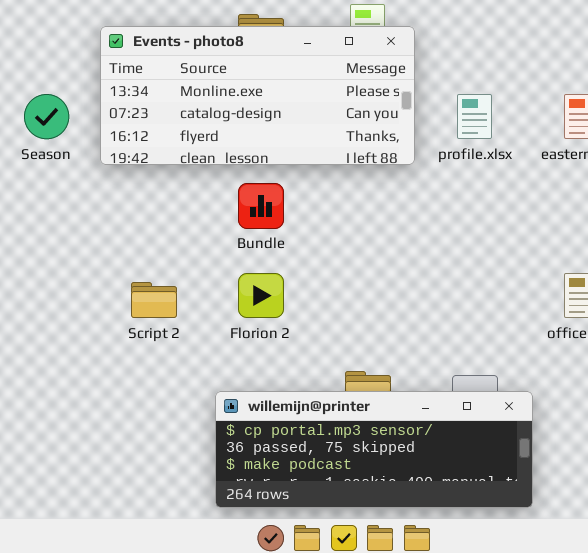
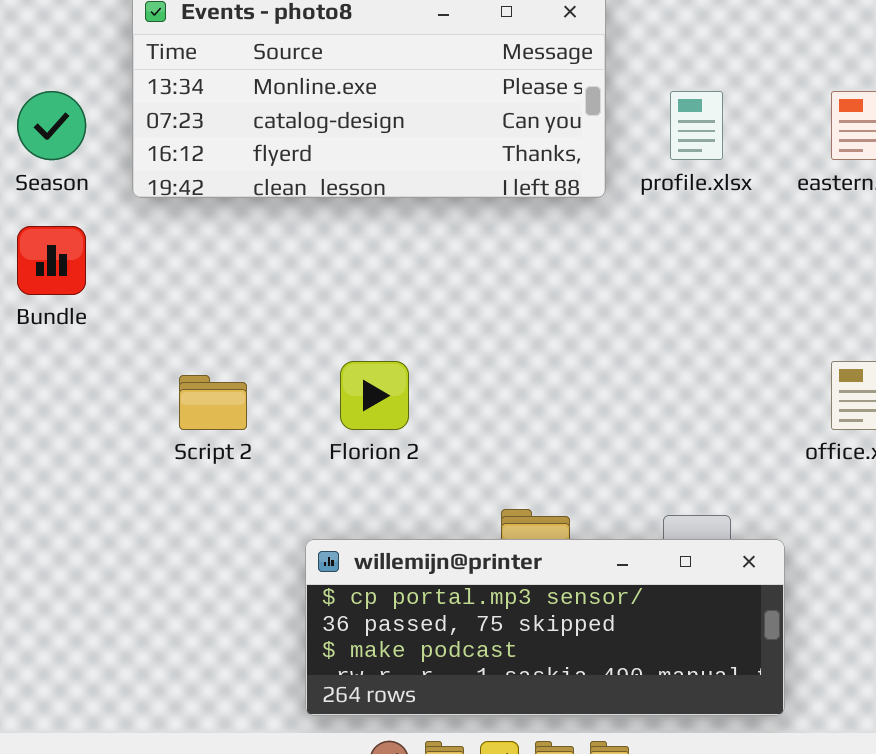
Bundle: [238,183,284,229] -> [17,226,86,295], moved

